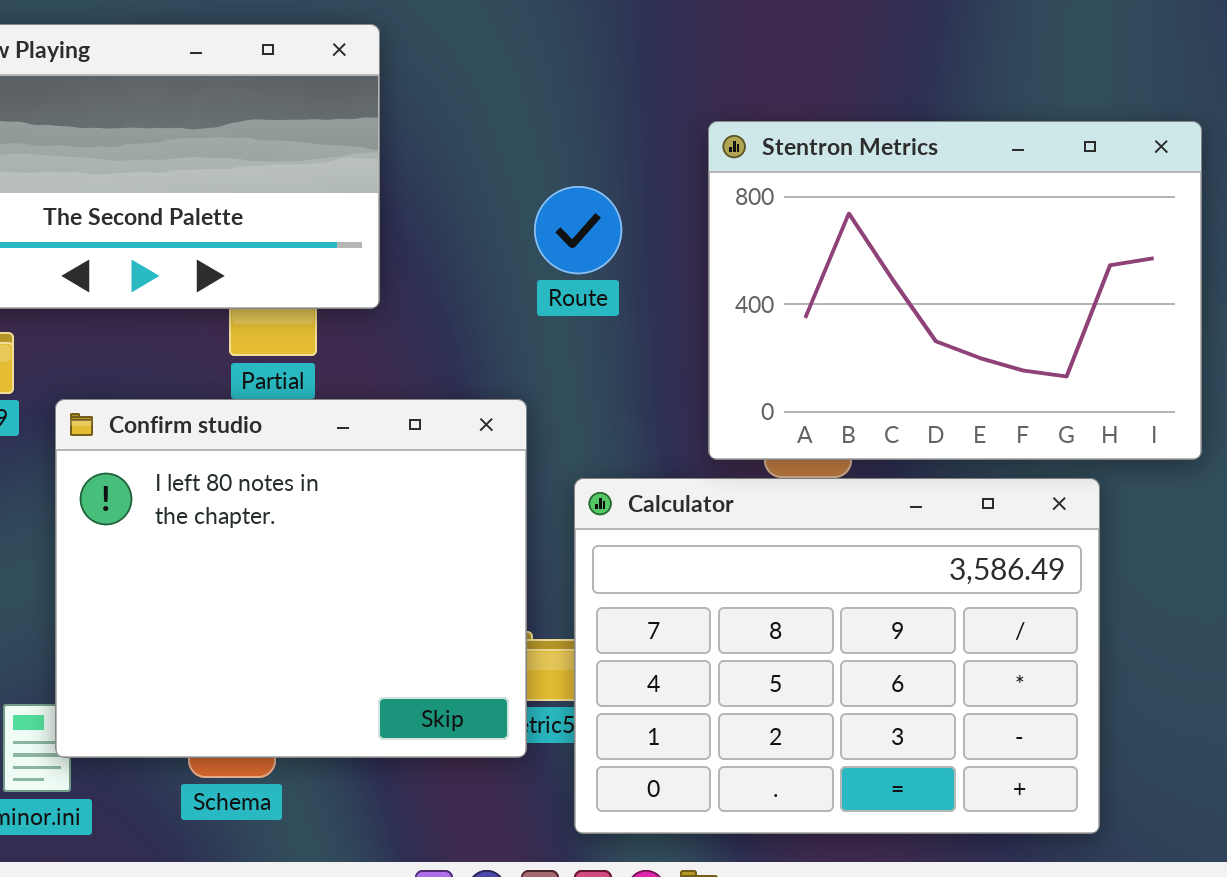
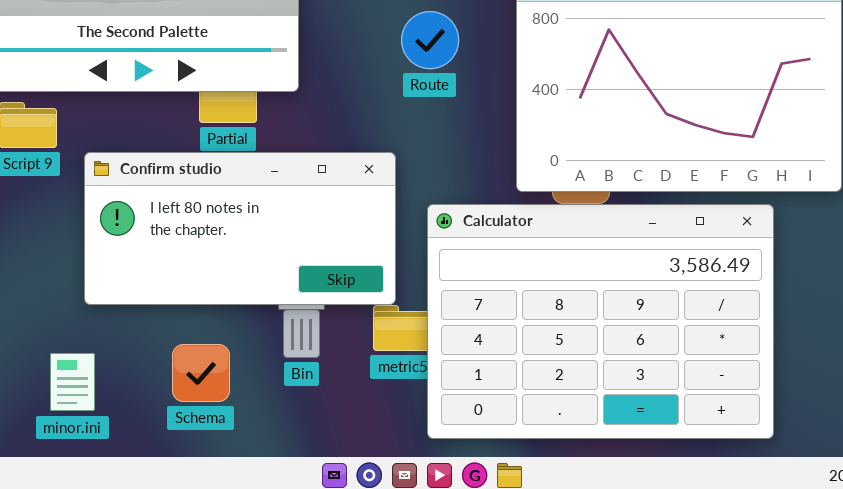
Confirm studio: [55,399,527,758] -> [84,152,396,305], resized

